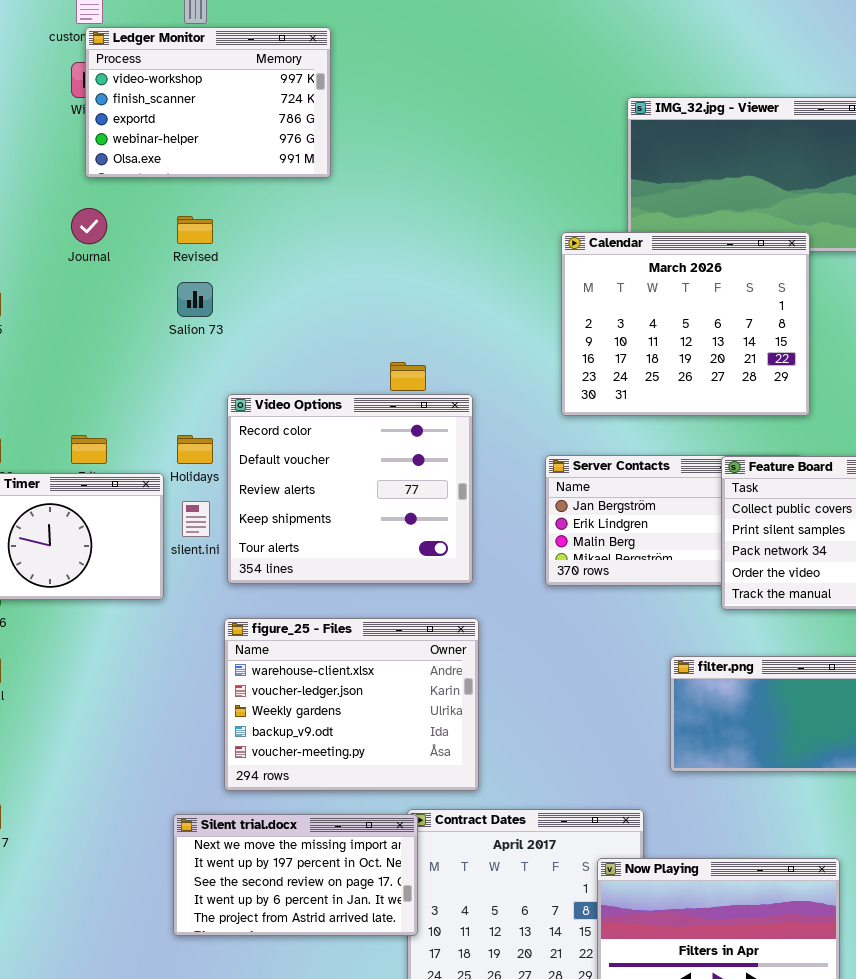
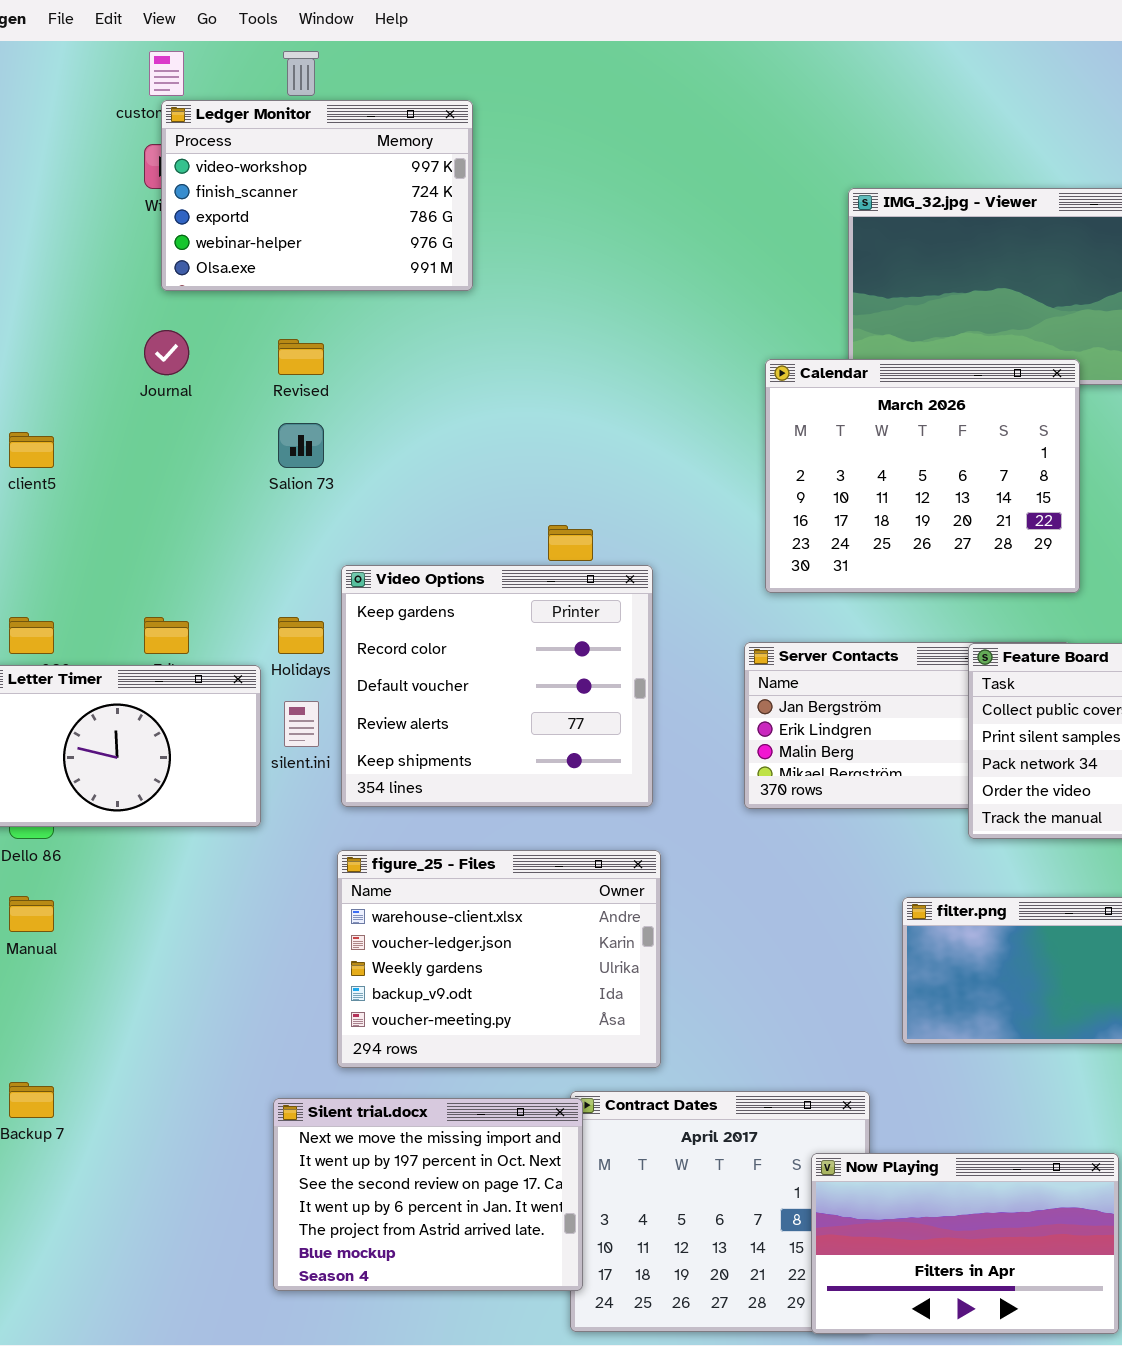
Video Options: [227,394,473,584] -> [341,565,653,807], scrolled up 1 row
Silent trial.docx: [173,814,418,936] -> [273,1098,583,1291], resized

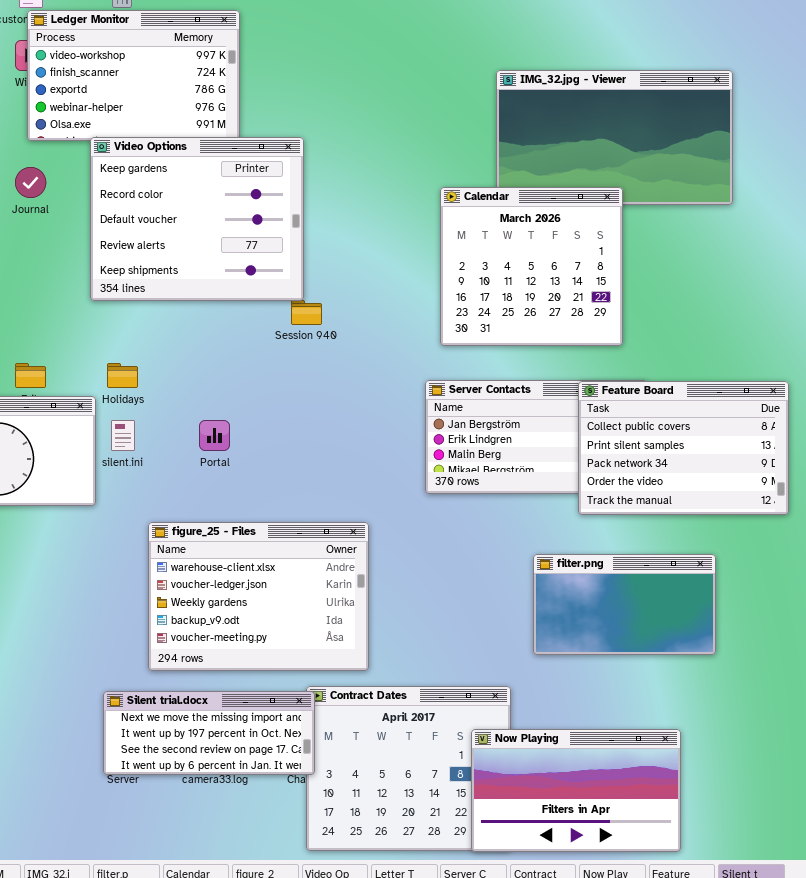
Calendar: [765,359,1080,593] -> [440,187,623,346], resized
Video Options: [341,565,653,807] -> [90,137,304,301], moved
Silent trial.docx: [273,1098,583,1291] -> [103,691,315,775], resized

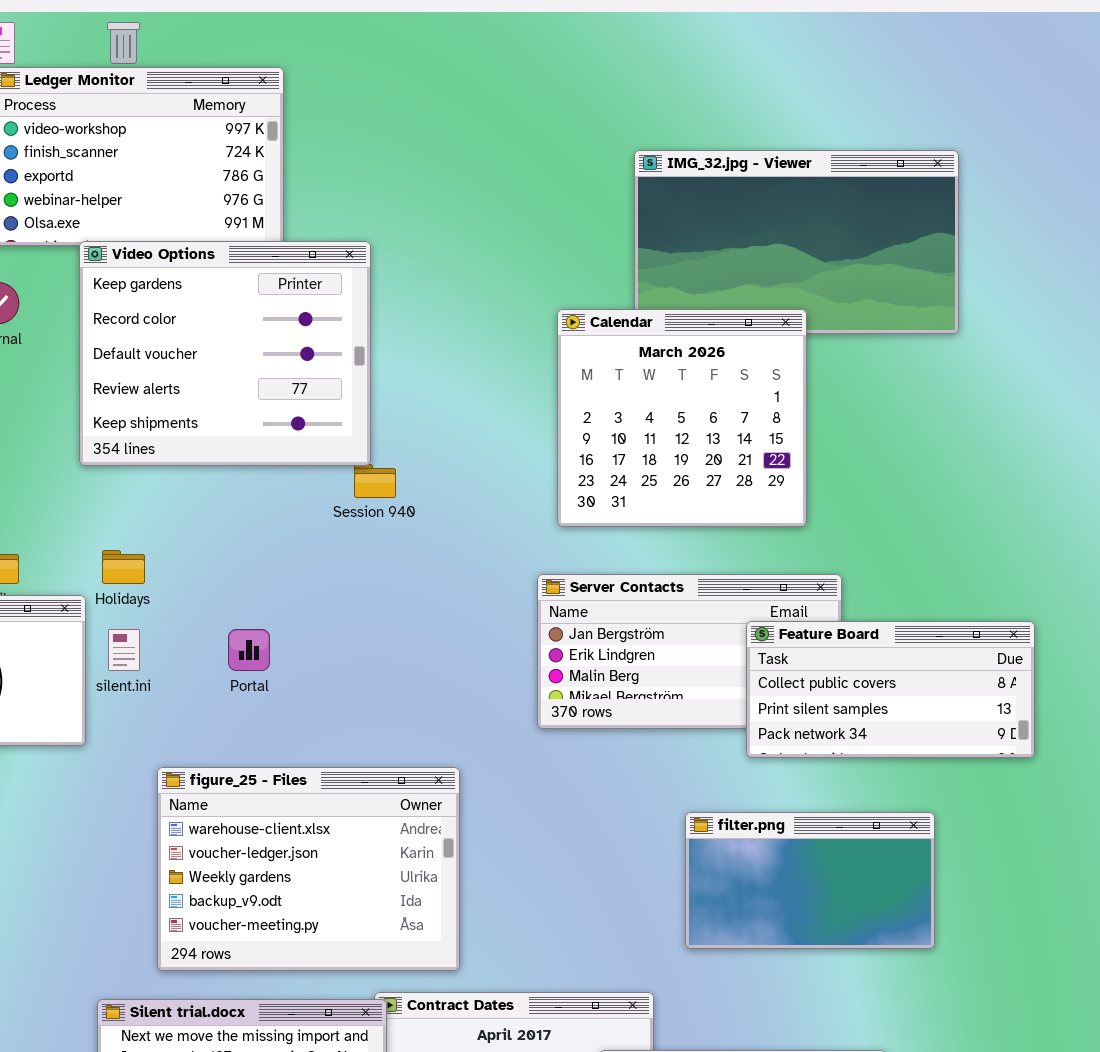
Feature Board: [578,381,789,515] -> [746,621,1035,758], resized

